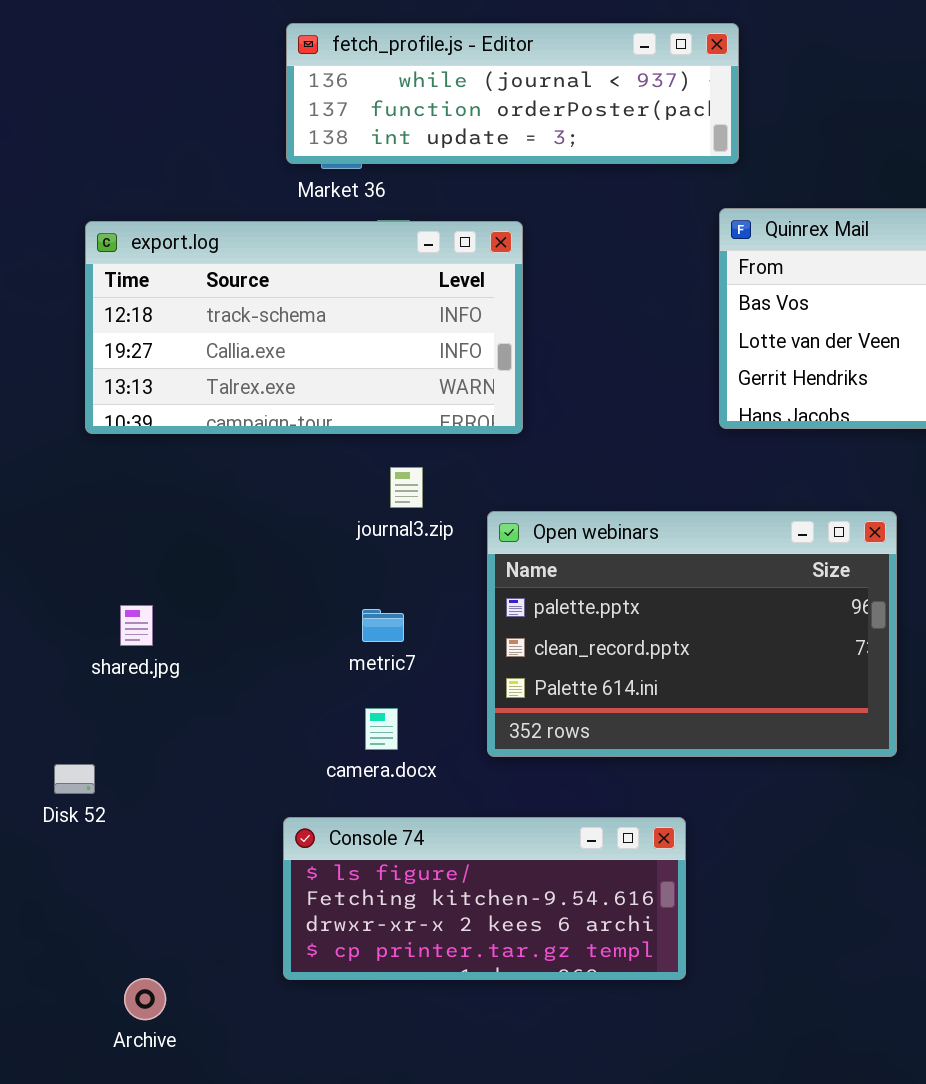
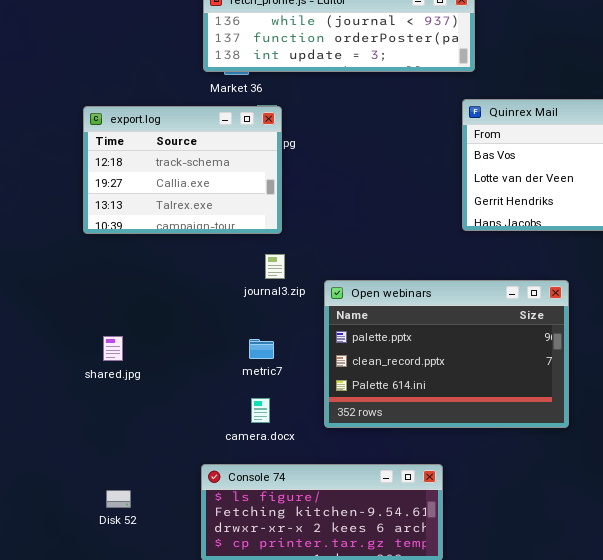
export.log: [85,221,523,434] -> [83,106,282,234], resized
Disk 52: [54,764,95,794] -> [106,490,131,508], moved

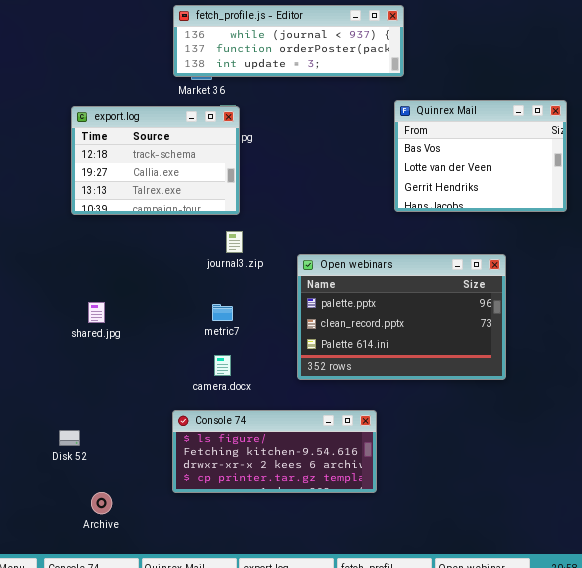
Open webinars: [324,280,569,428] -> [297,254,506,380], moved
Disk 52: [106,490,131,508] -> [59,430,80,446], moved

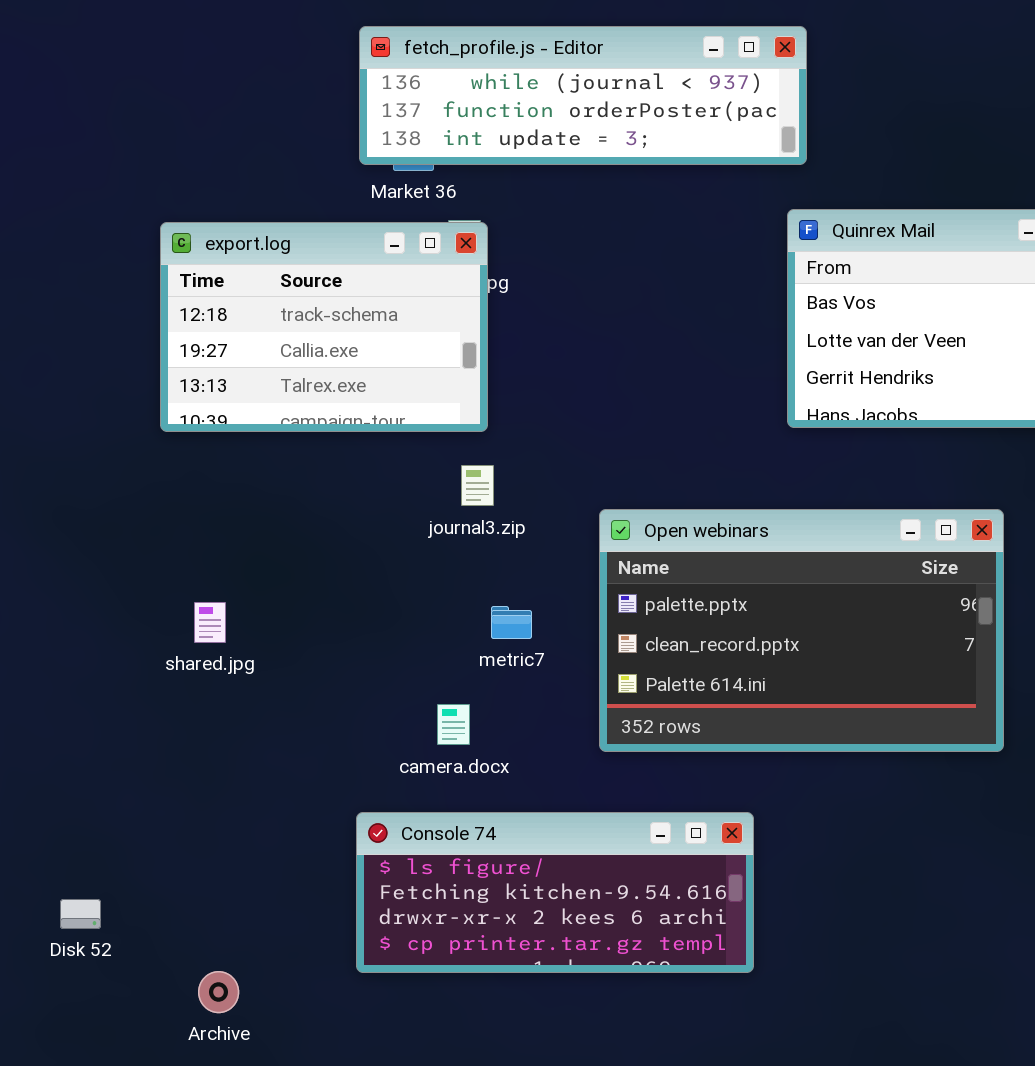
metric7: [212,304,233,321] -> [491,606,532,639], moved
Disk 52: [59,430,80,446] -> [60,899,101,929], moved

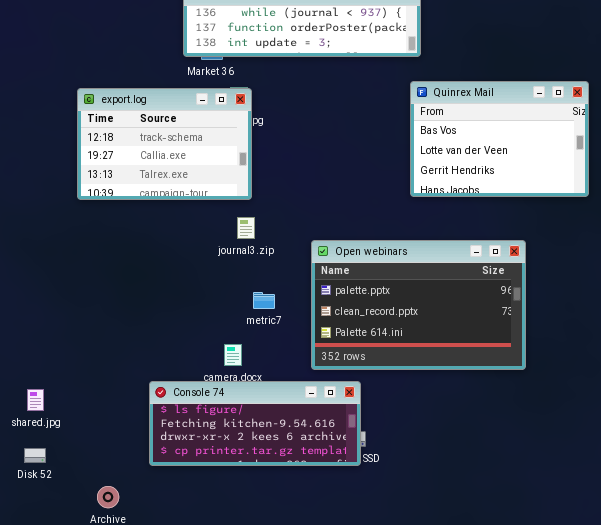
shared.jpg: [194,602,226,643] -> [27,389,44,411], moved
Console 74: [356,812,754,973] -> [149,381,361,466], moved

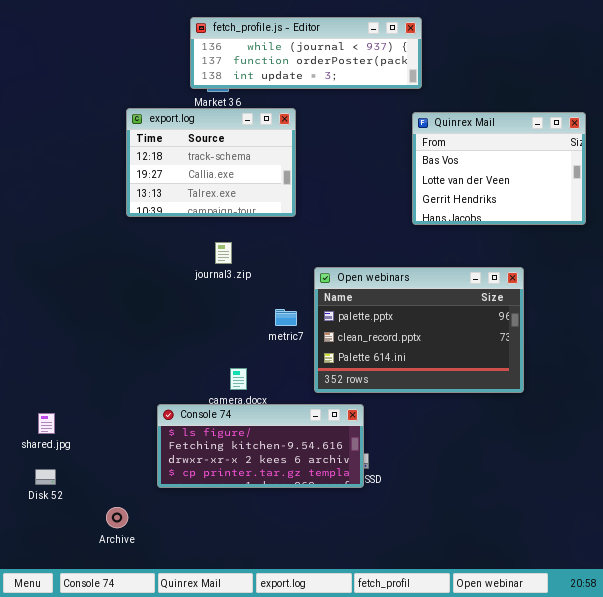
export.log: [77,88,252,200] -> [126,108,296,217], moved
journal3.zip: [237,217,255,239] -> [215,242,232,264], moved
metric7: [253,292,275,309] -> [275,309,297,326], moved

